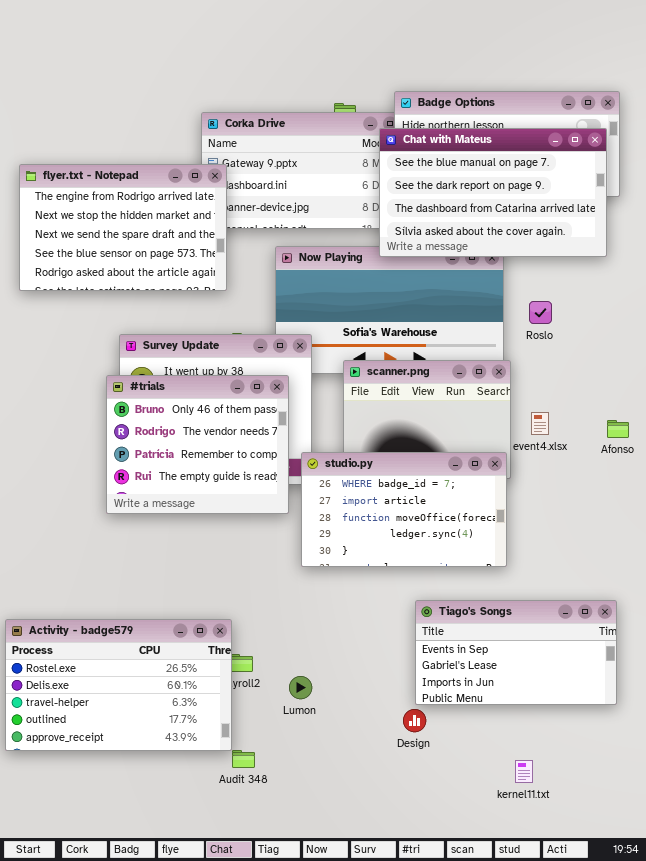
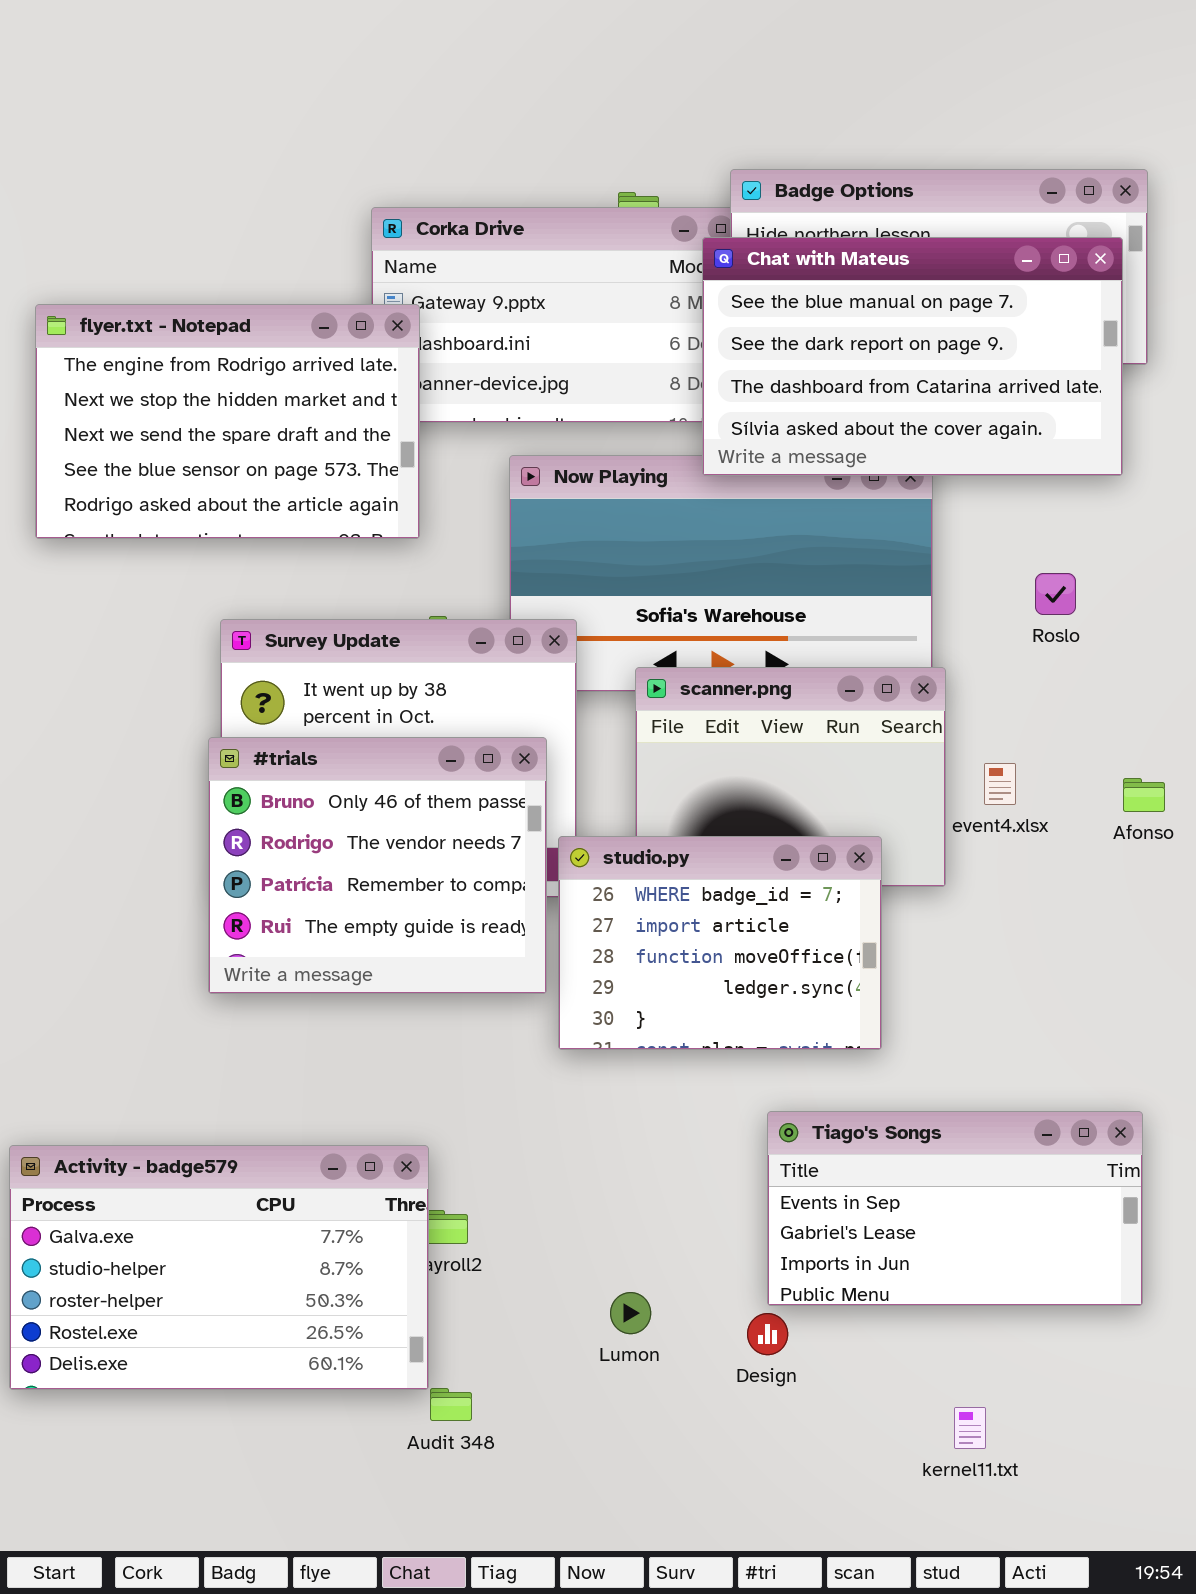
Roslo: [529,301,552,324] -> [1035,573,1076,615], moved
#trials: [106,375,289,514] -> [208,737,547,994], moved
studio.py: [301,452,507,567] -> [558,836,882,1050], resized
Activity - badge579: [5,619,232,751] -> [9,1145,429,1390], scrolled up 3 rows
Lumon: [289,676,312,699] -> [610,1292,651,1334], moved

